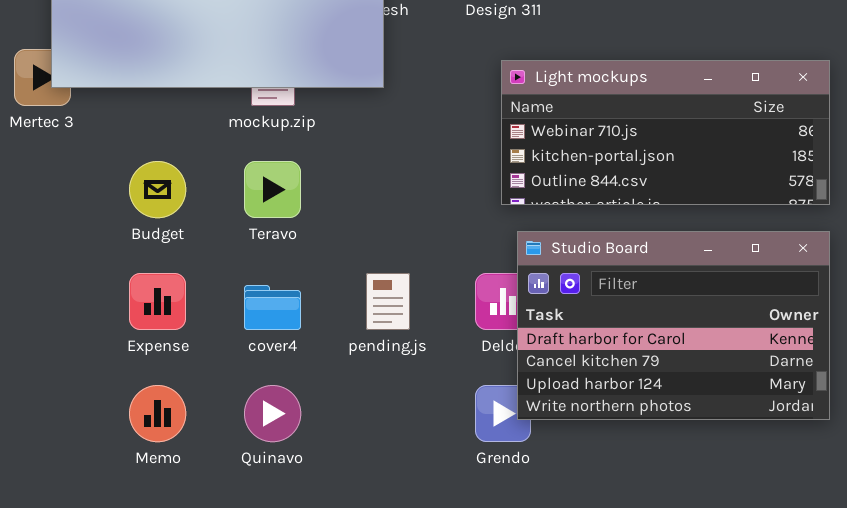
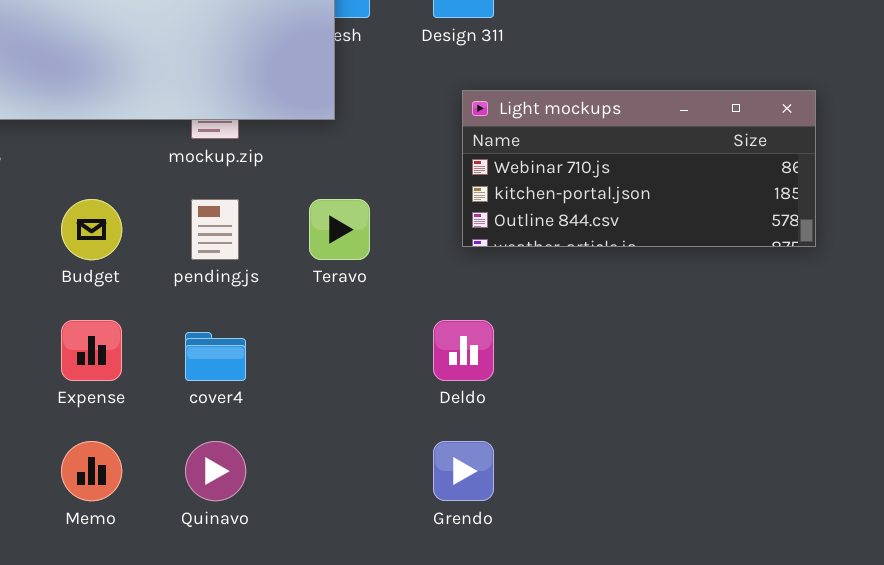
Teravo: [244,161,301,218] -> [309,199,370,260], moved
Studio Board: [517,231,830,420] -> none, closed
pending.js: [366,273,410,330] -> [191,199,239,260], moved

